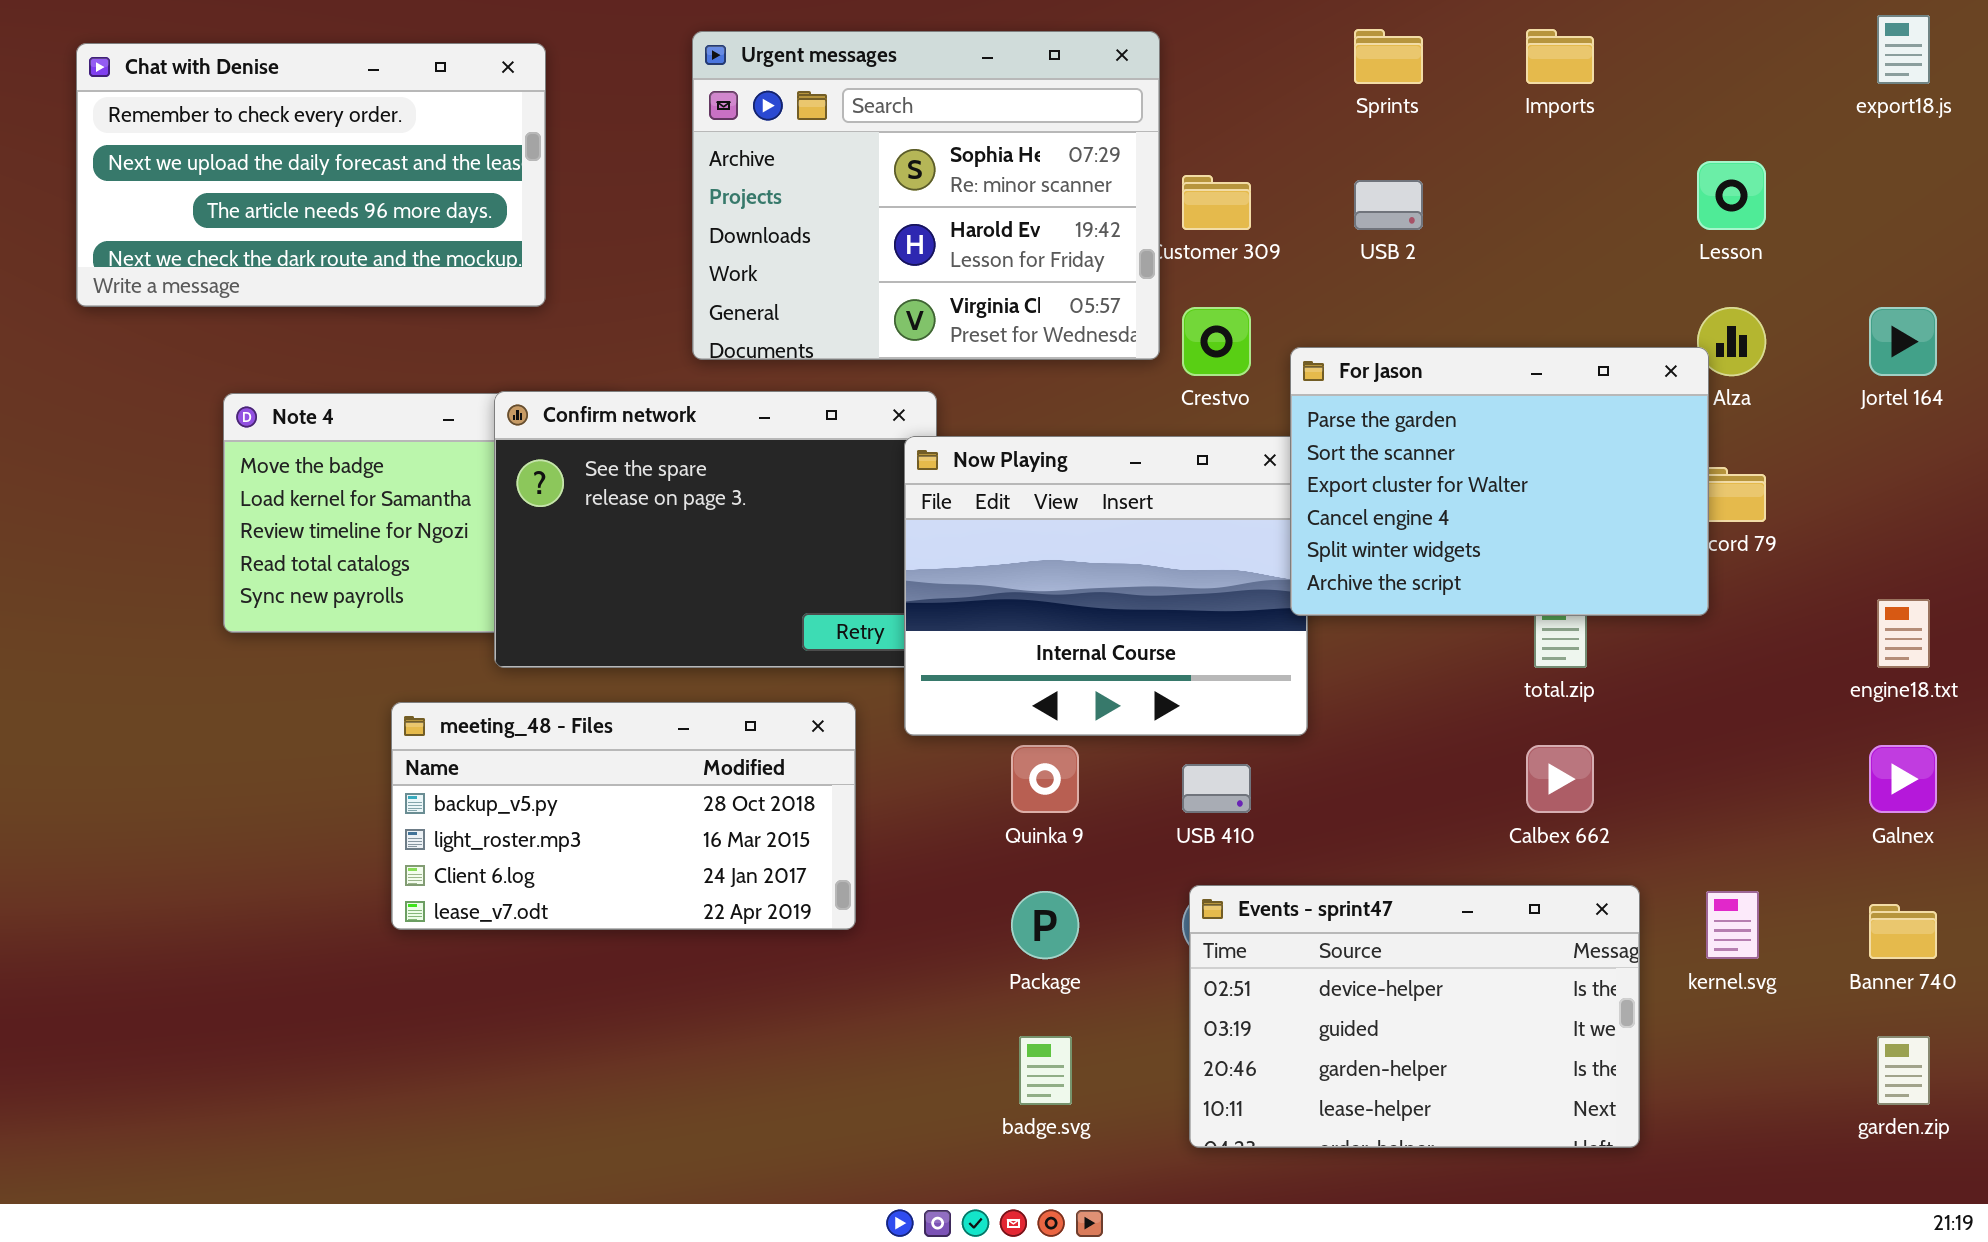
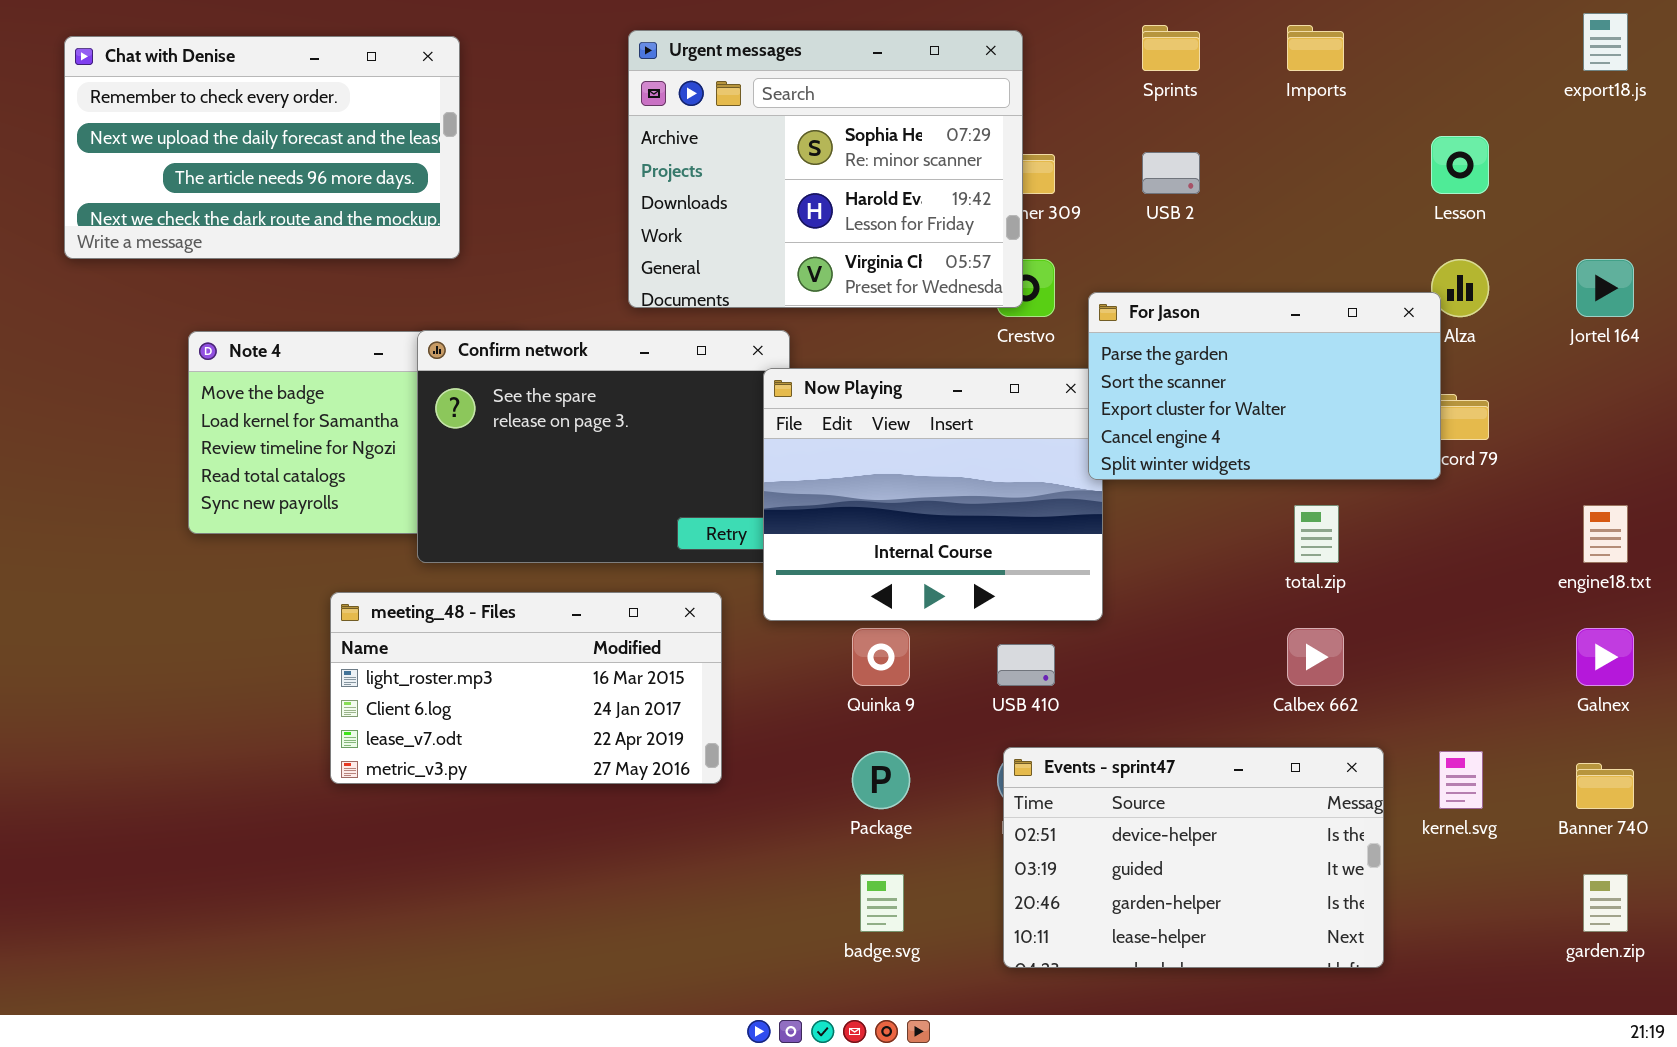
Urgent messages: [692,31,1160,360] -> [628,30,1023,308], moved
For Jason: [1290,347,1709,616] -> [1088,292,1441,480], resized
meeting_48 - Files: [391,702,856,930] -> [330,592,722,784], scrolled down 1 row

